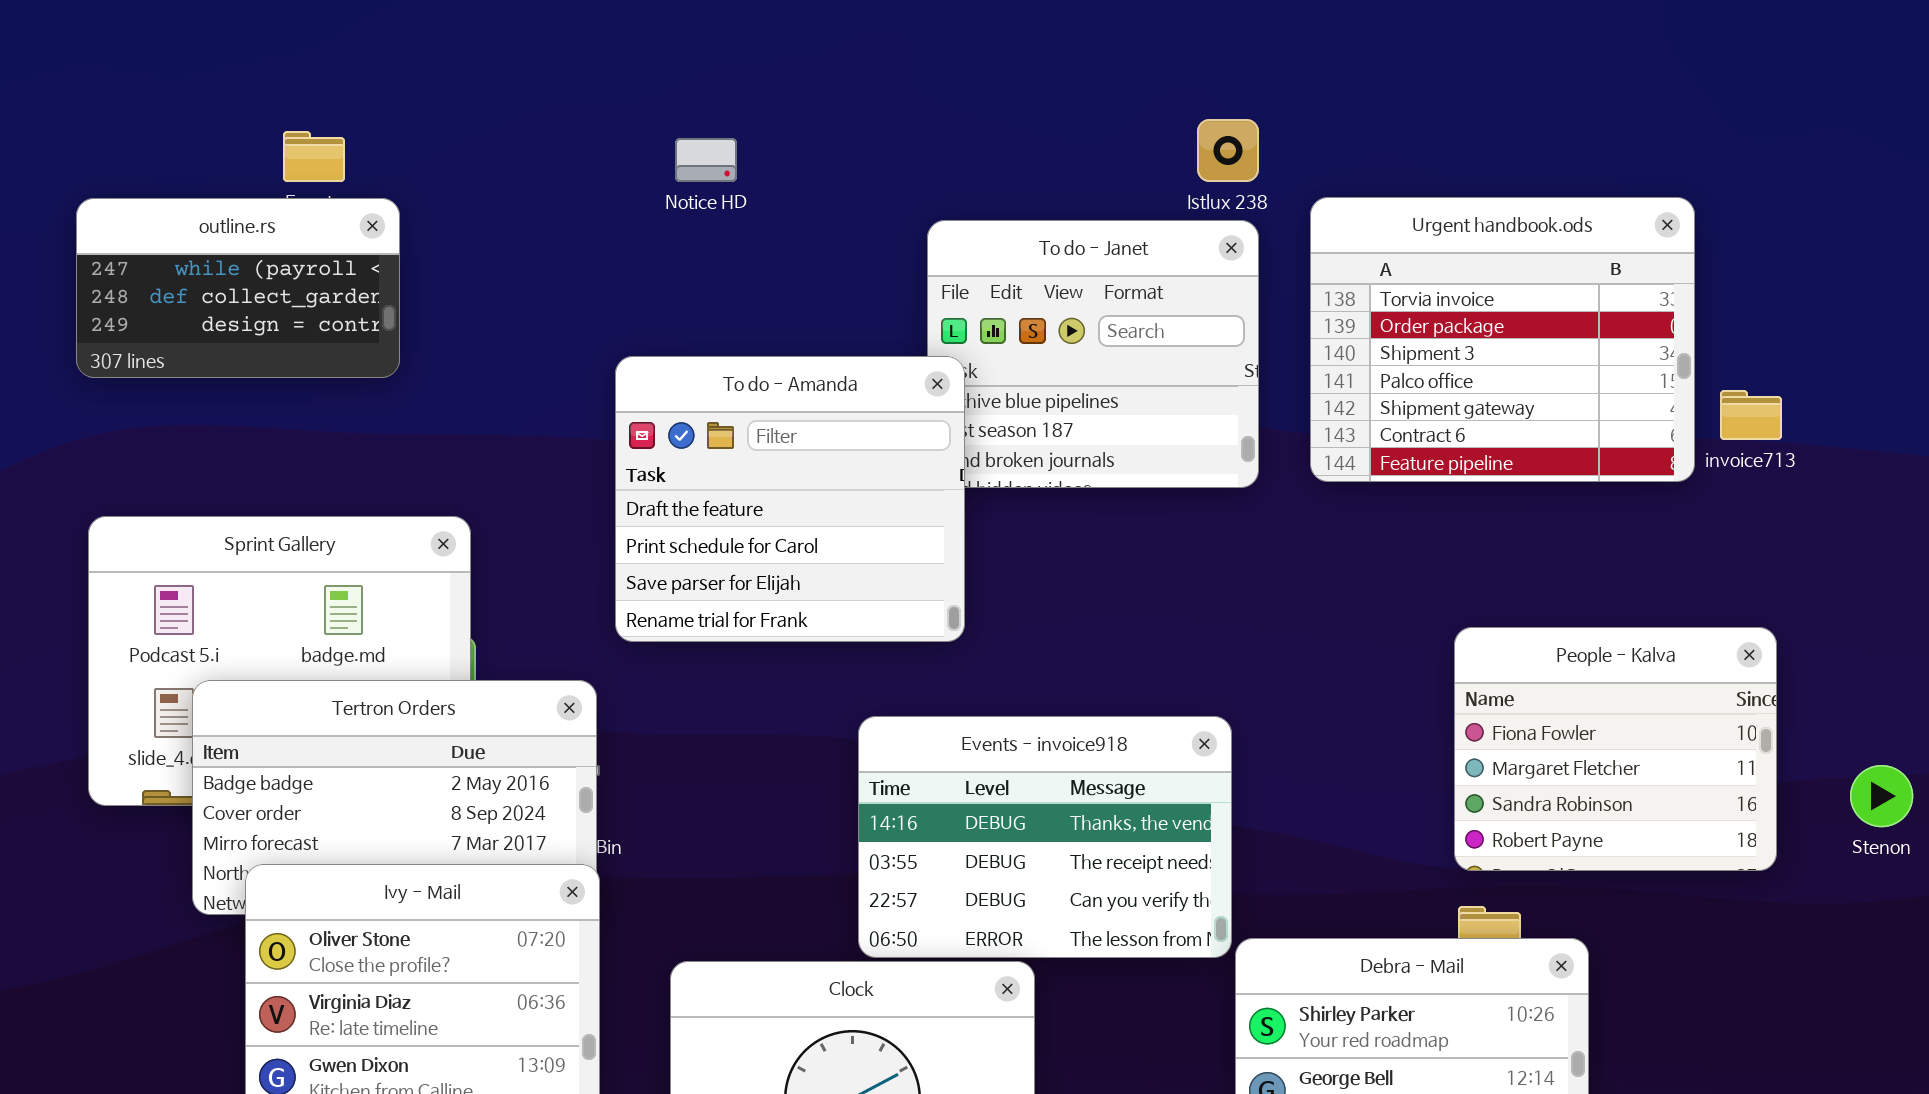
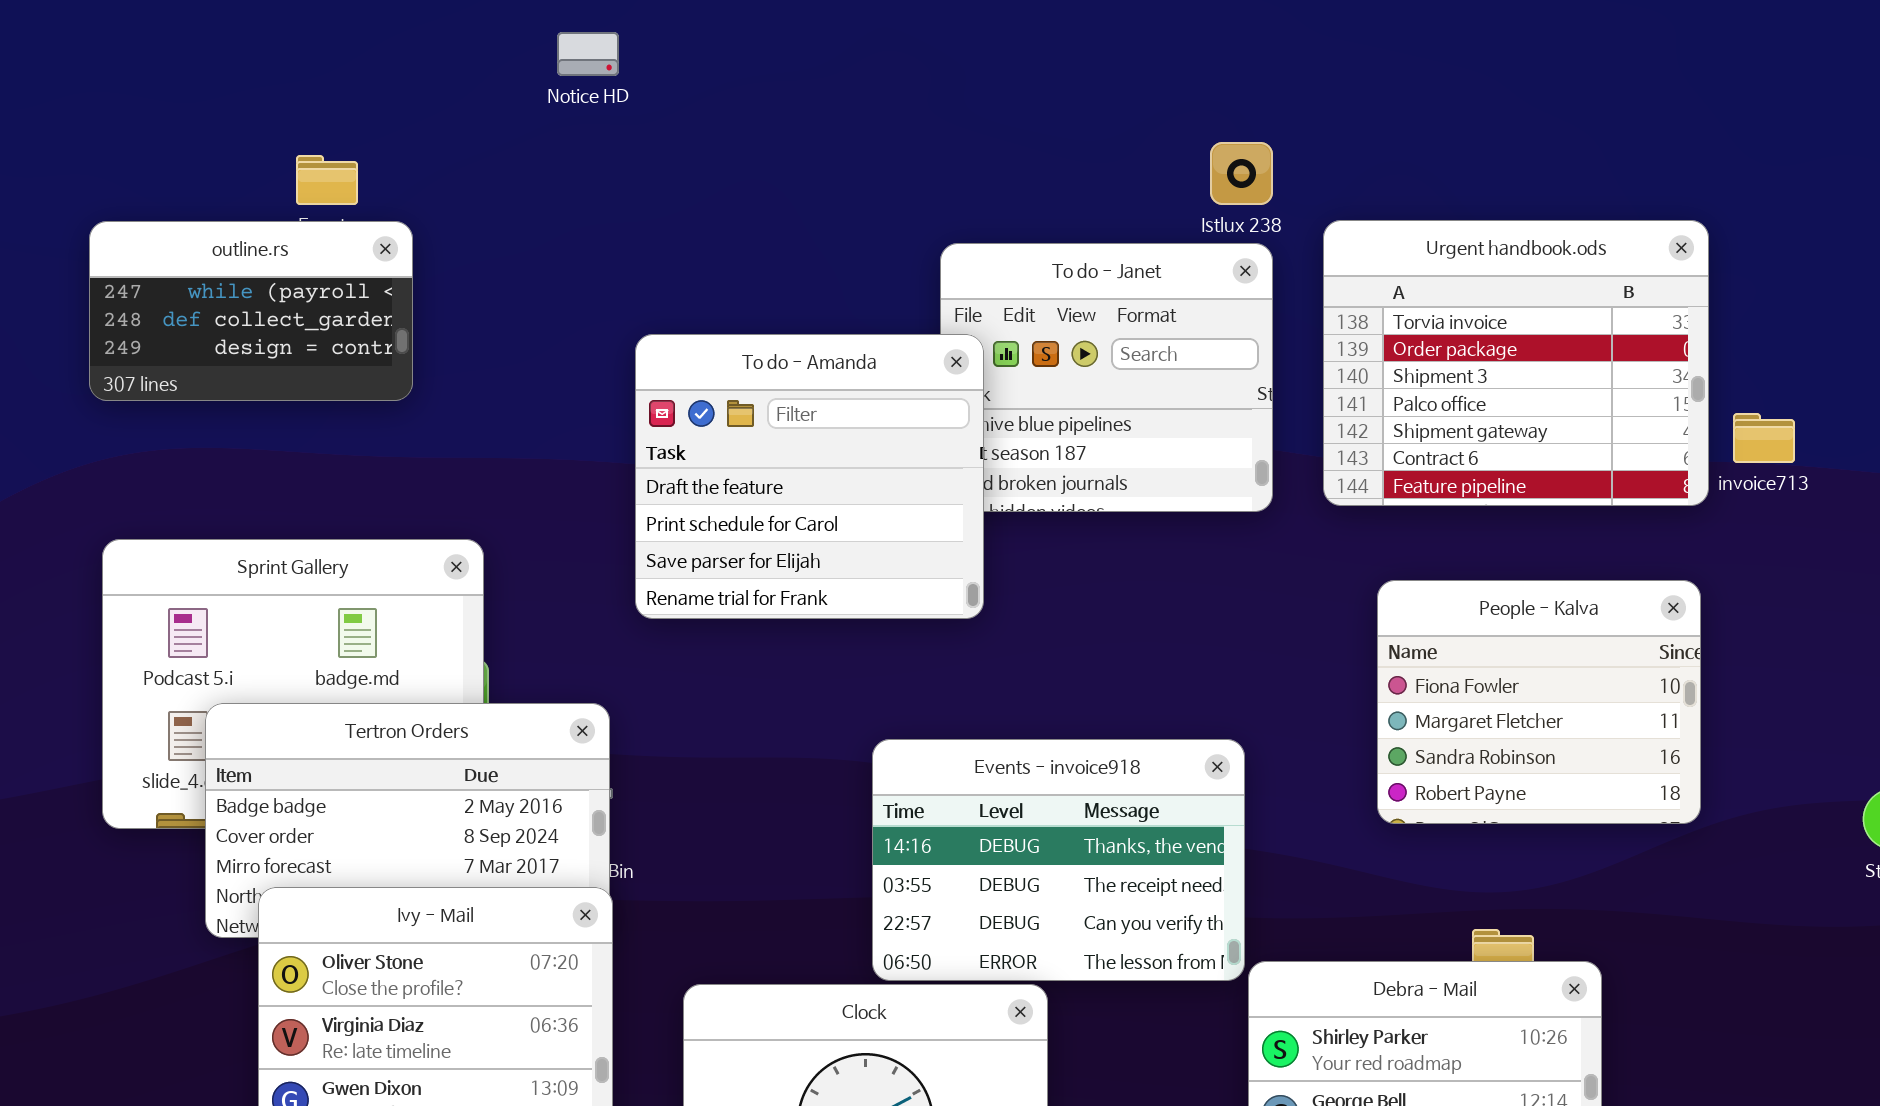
Notice HD: [675,138,737,182] -> [557,32,619,76], moved
To do - Amanda: [615,356,965,642] -> [635,334,984,619], moved
People - Kalva: [1454,627,1777,871] -> [1377,580,1701,824], moved

